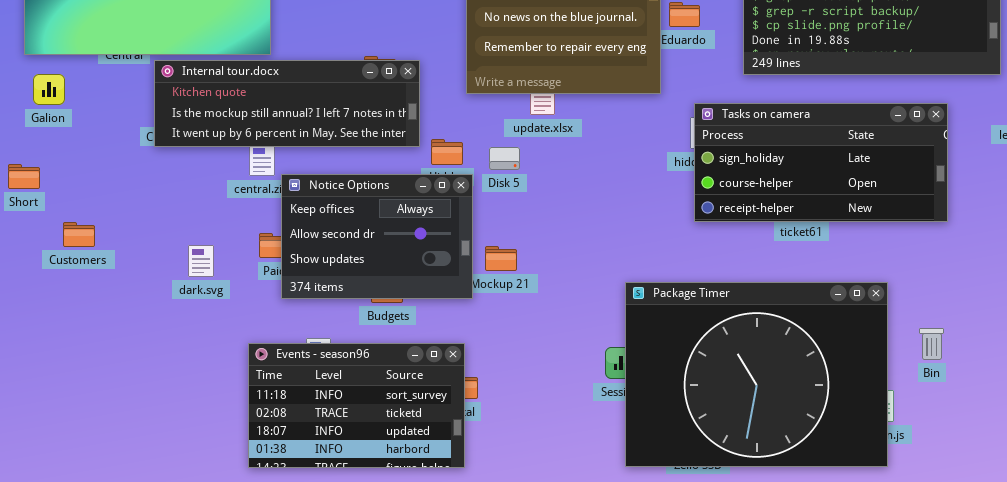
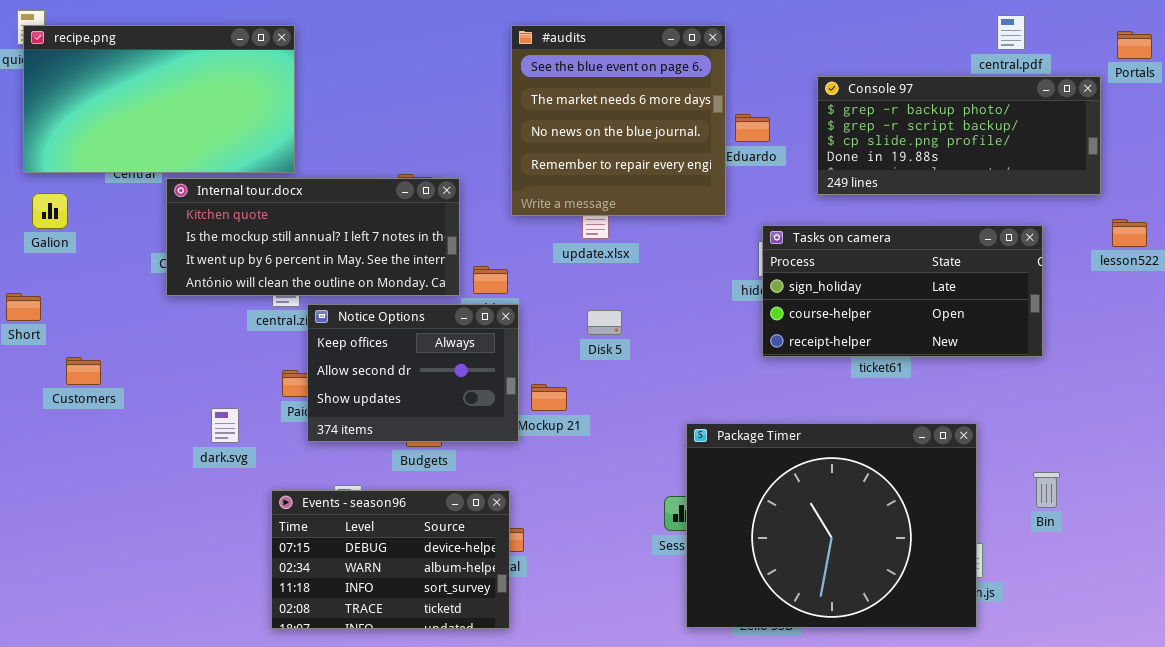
Internal tour.docx: [154,60,420,147] -> [166,178,460,296], resized
Disk 5: [489,147,520,170] -> [587,310,622,335], moved
dark.svg: [188,245,214,277] -> [211,408,239,443], moved
Bin: [919,328,944,360] -> [1033,472,1060,508], moved
Events - season96: [248,343,465,468] -> [271,490,510,629], scrolled up 2 rows

